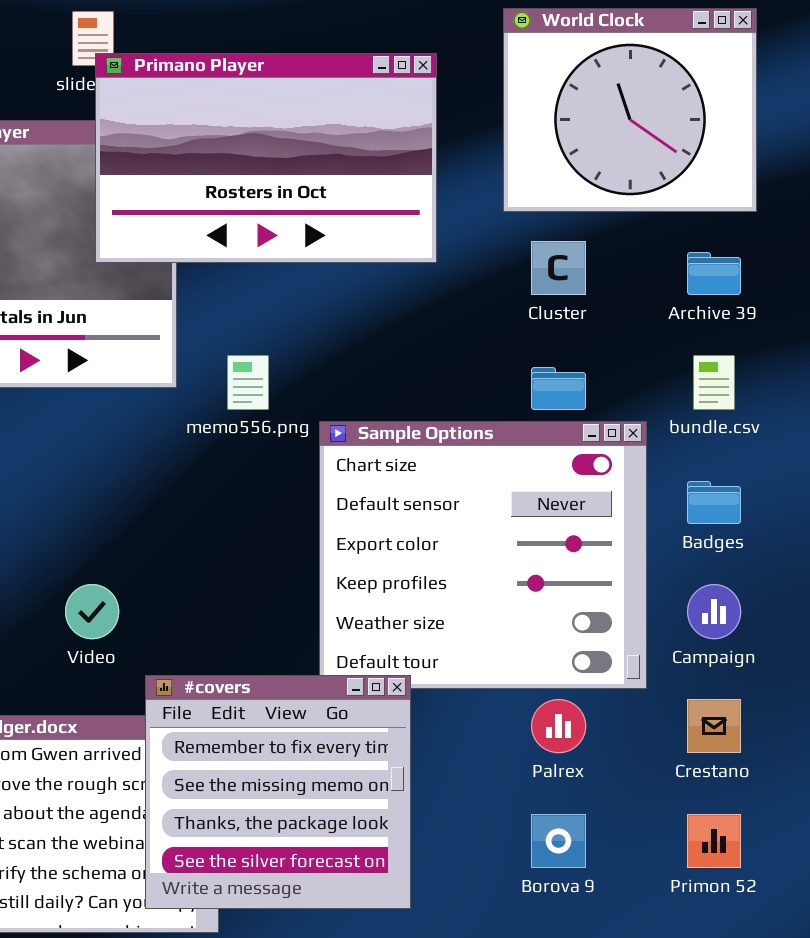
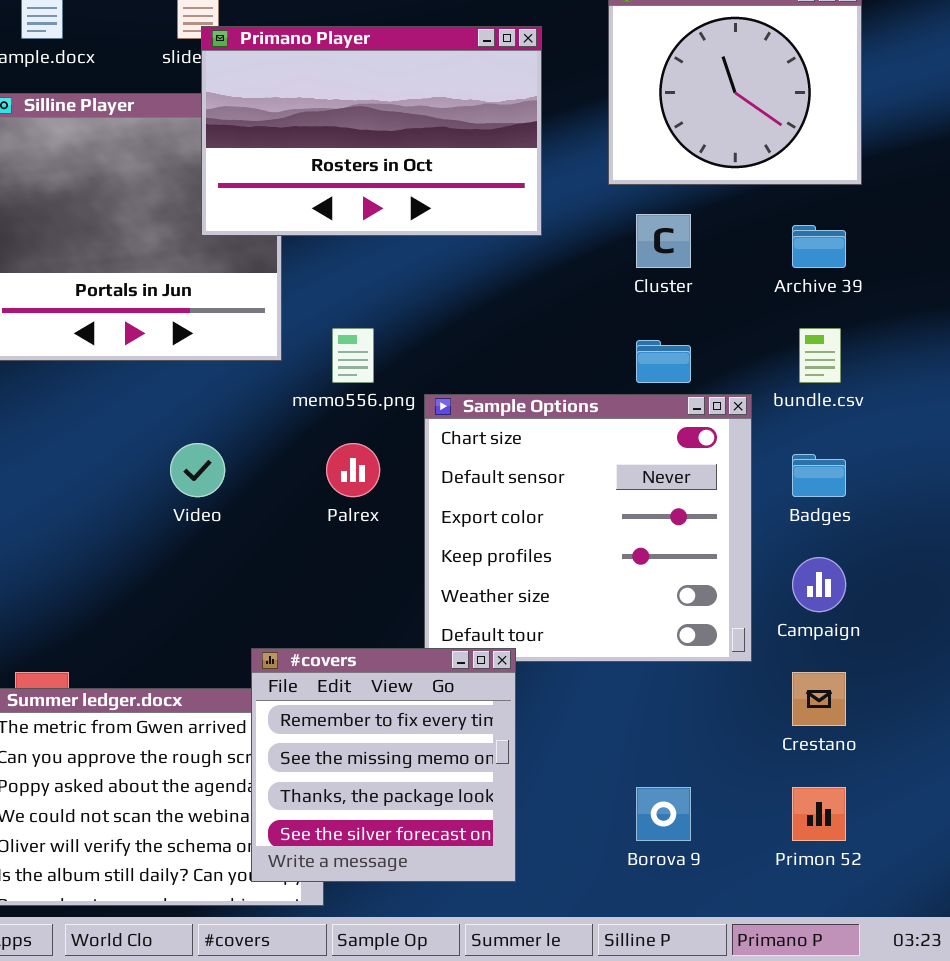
Video: [65,584,119,639] -> [170,443,225,497], moved
Palrex: [531,699,586,753] -> [326,443,380,497], moved

